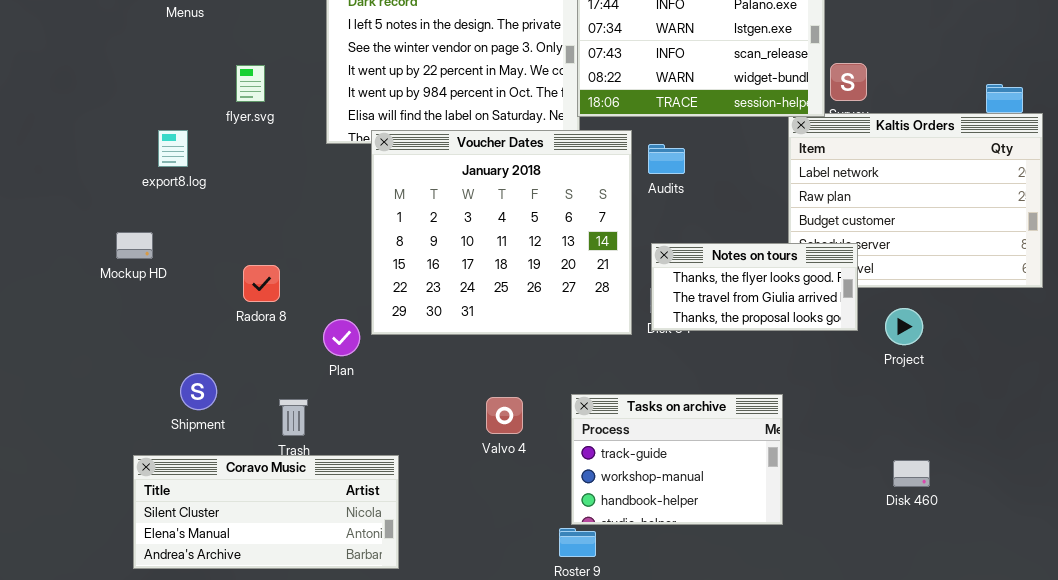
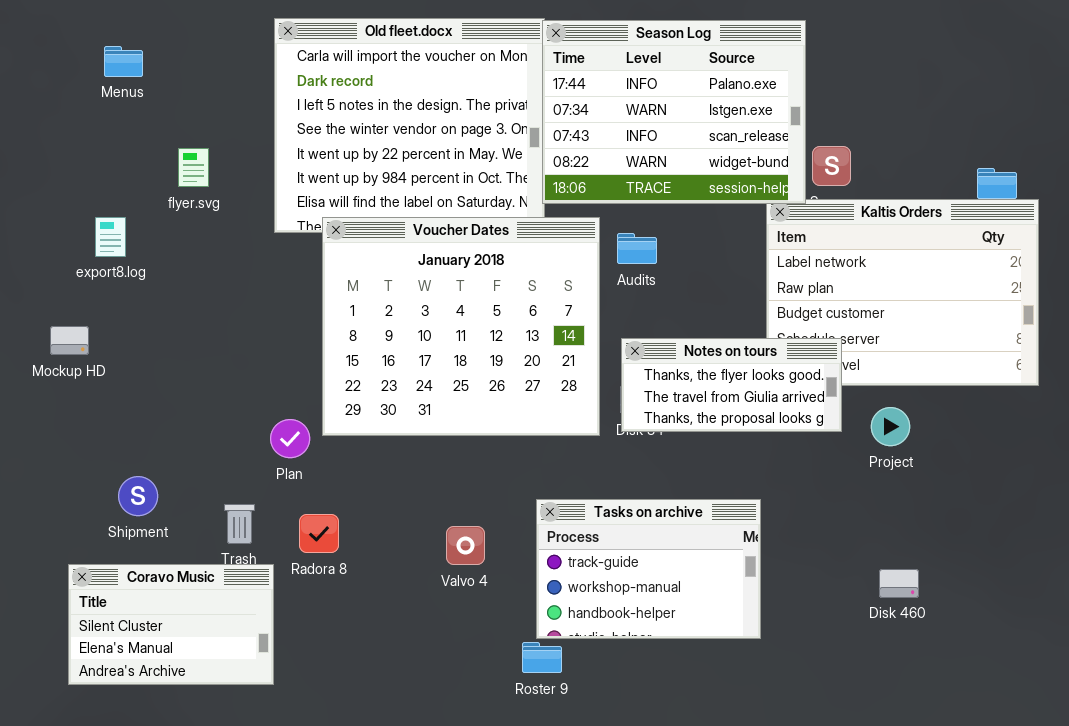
Radora 8: [243,265,280,302] -> [299,514,339,553], moved
Valvo 4: [486,397,523,434] -> [446,526,485,565], moved
Coravo Music: [133,455,399,569] -> [68,564,274,685], resized

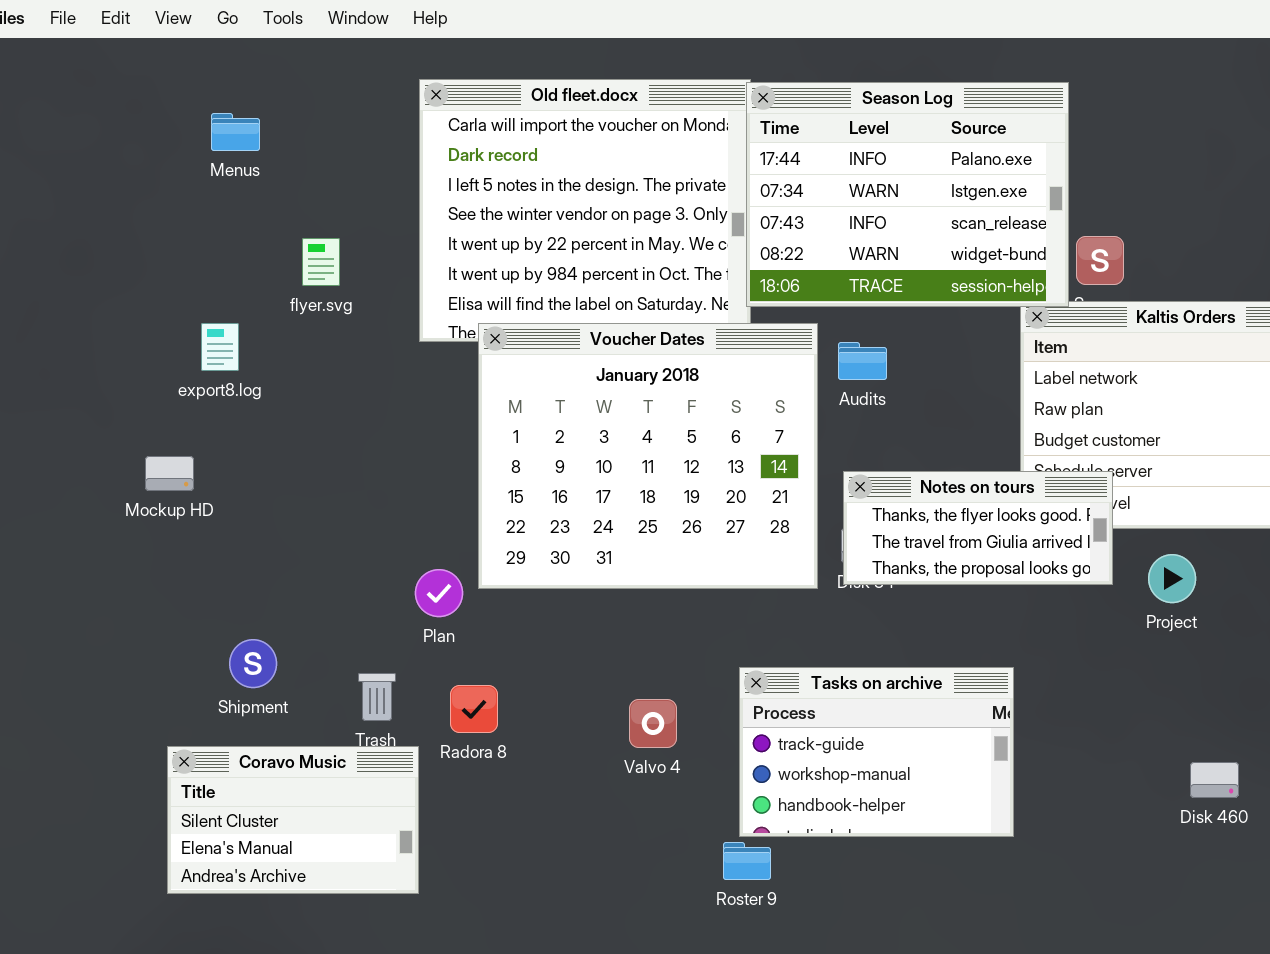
Disk 460: [879,569,919,598] -> [1190,762,1239,798], moved

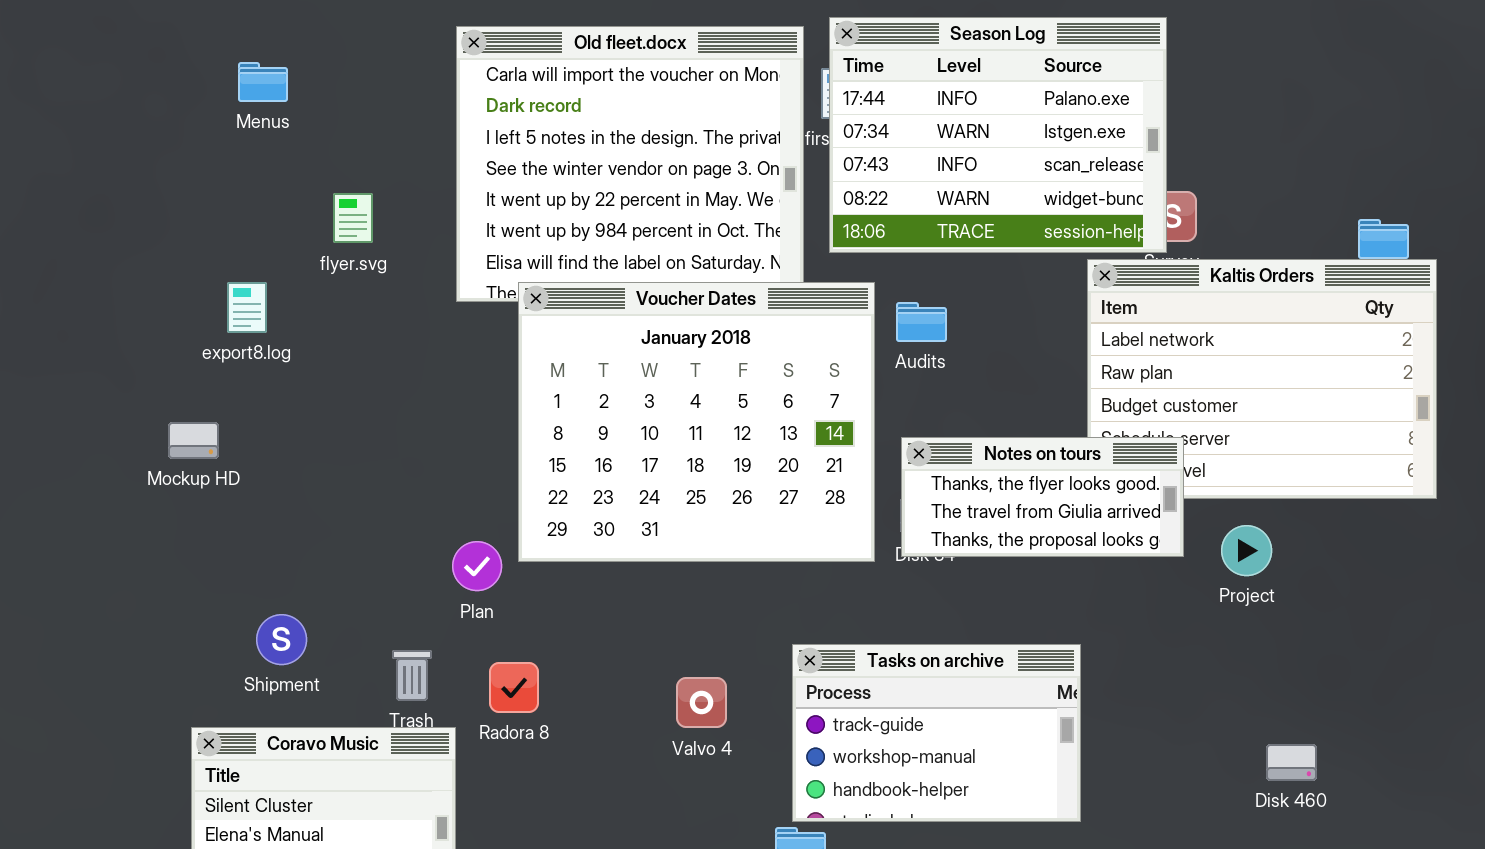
Season Log: [746,82,1069,307] -> [829,17,1167,253], moved

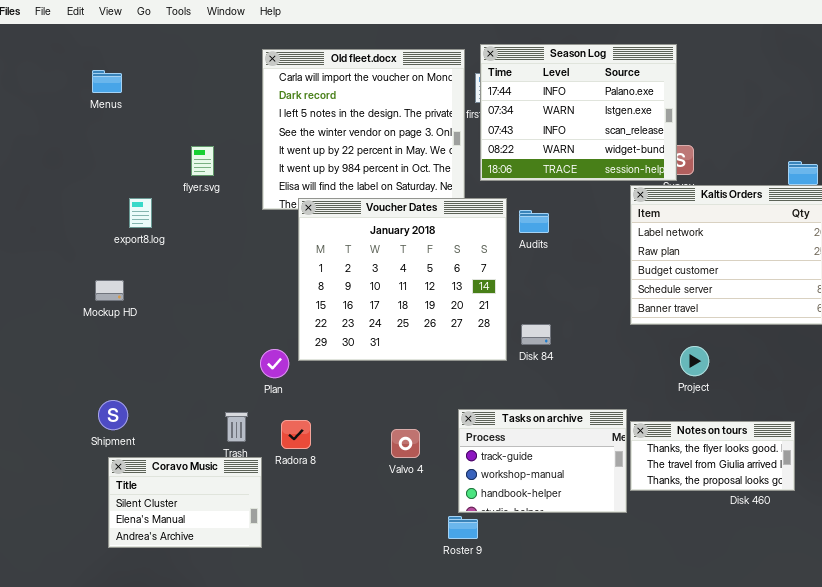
Menus: [238,62,288,102] -> [92,70,122,93], moved
Notes on tours: [901,437,1184,557] -> [630,421,795,491], moved
Project: [1221,525,1272,576] -> [680,346,709,376], moved
Shipment: [256,614,307,665] -> [98,400,128,430], moved

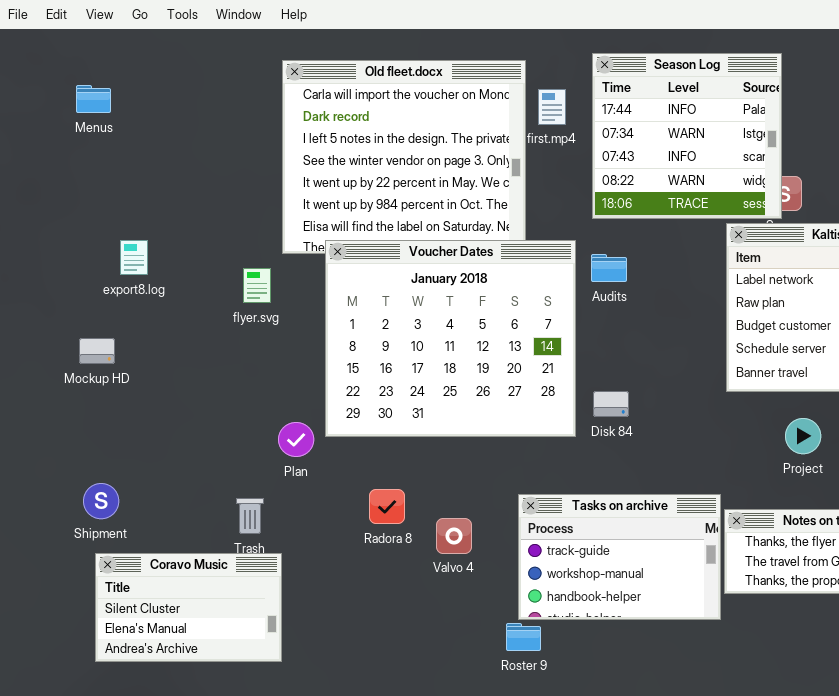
Season Log: [480,44,677,181] -> [592,53,782,219], resized
flyer.svg: [191,146,214,176] -> [243,268,271,303], moved
Radora 8: [281,420,311,449] -> [369,489,405,524], moved

